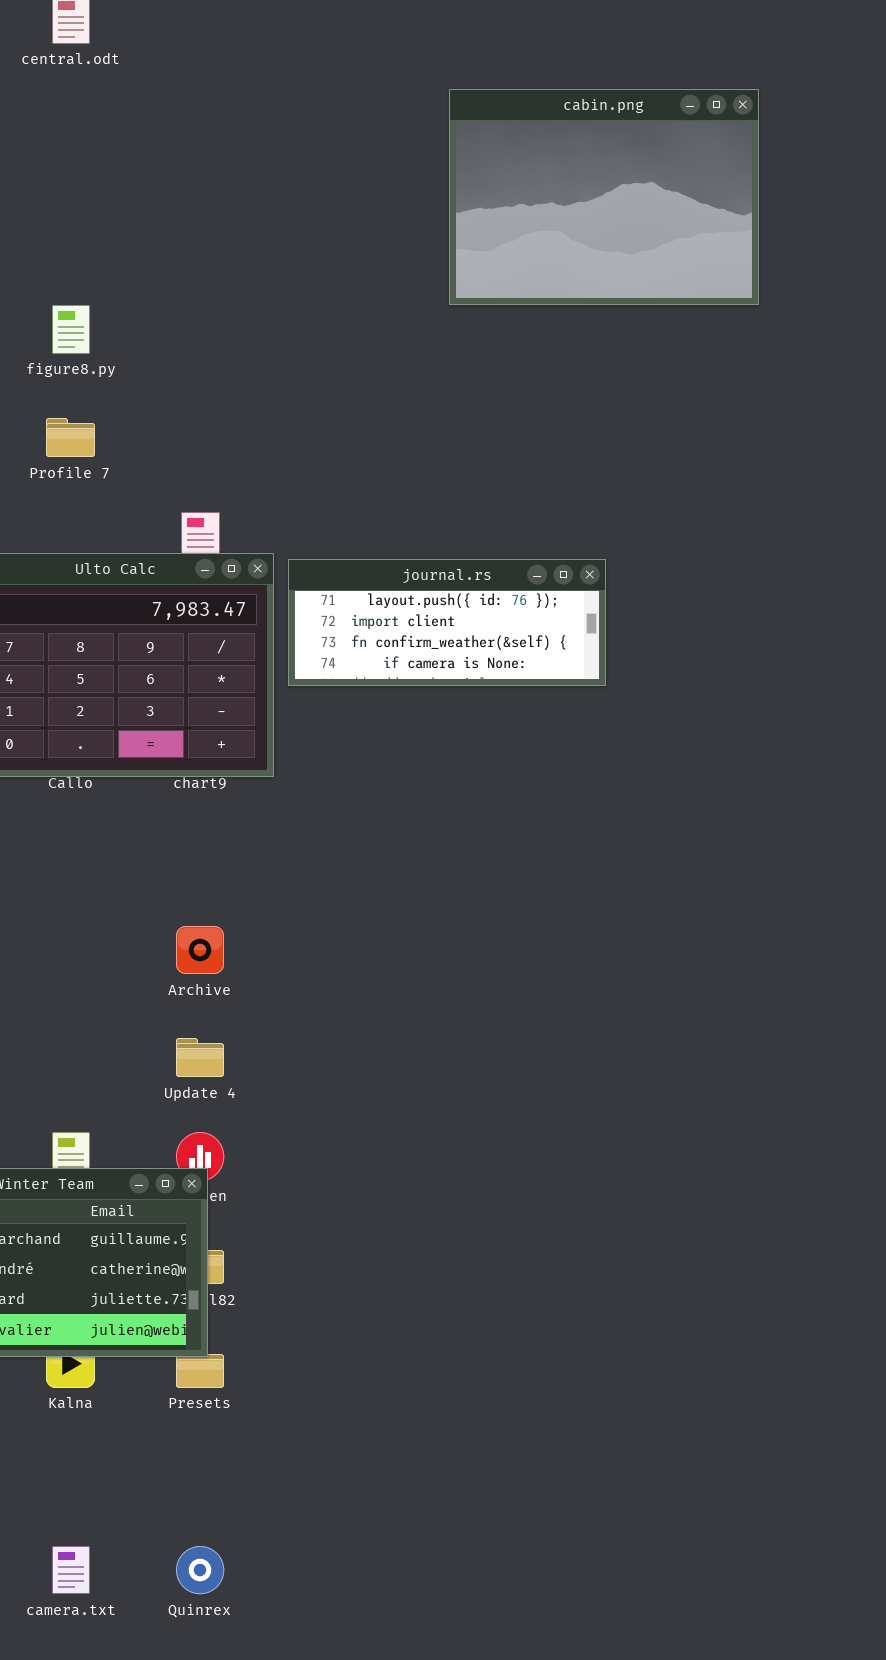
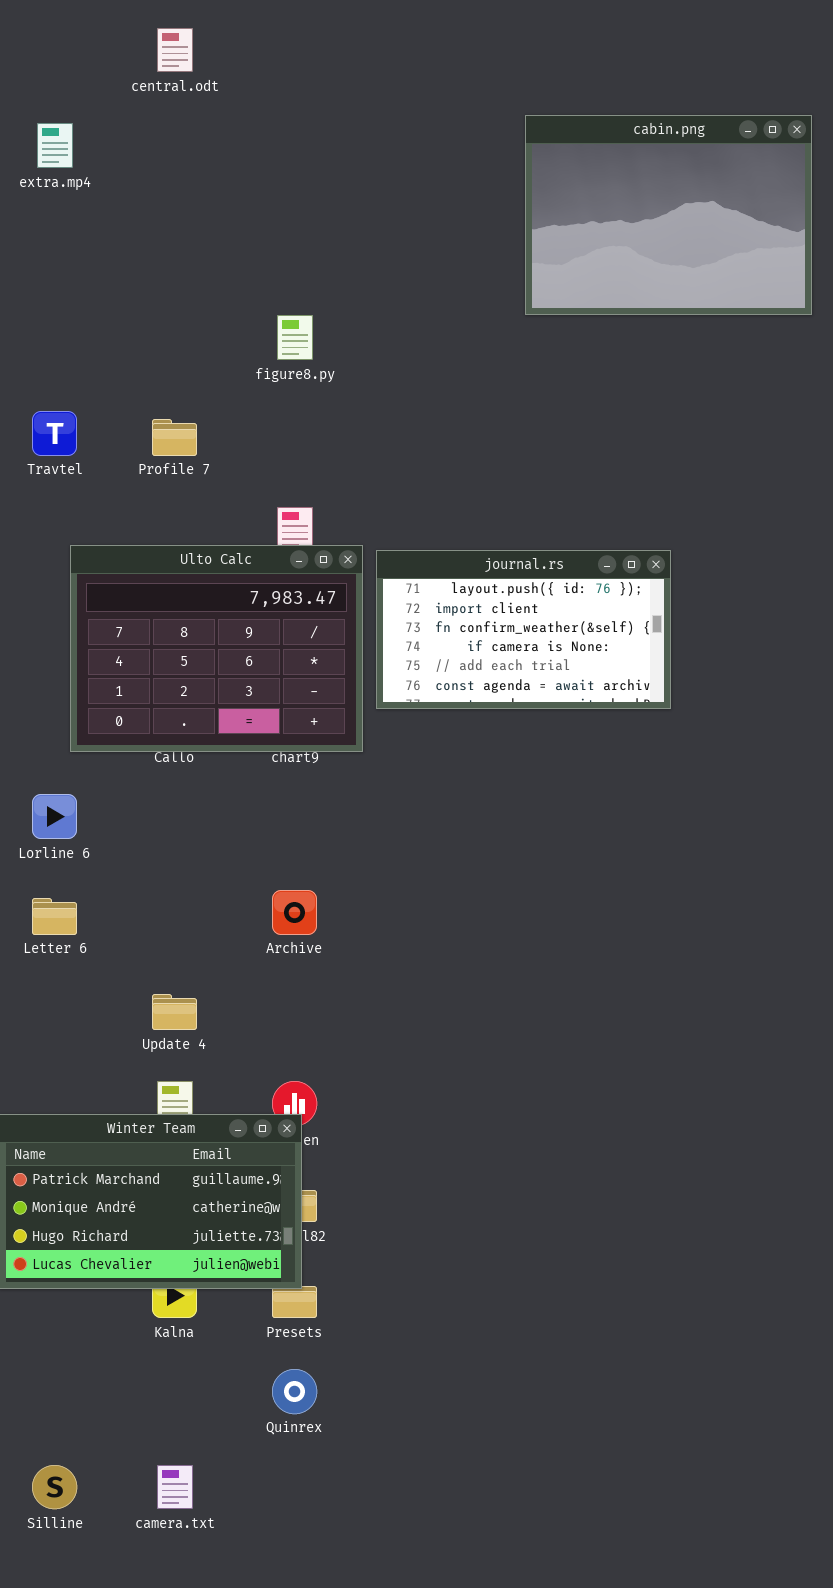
figure8.py: [52,305,90,354] -> [277,315,313,360], moved
journal.rs: [288,559,606,686] -> [376,550,671,709], resized
Update 4: [176,1038,224,1077] -> [152,994,197,1030], moved
Quinrex: [176,1546,224,1594] -> [272,1369,317,1414], moved

